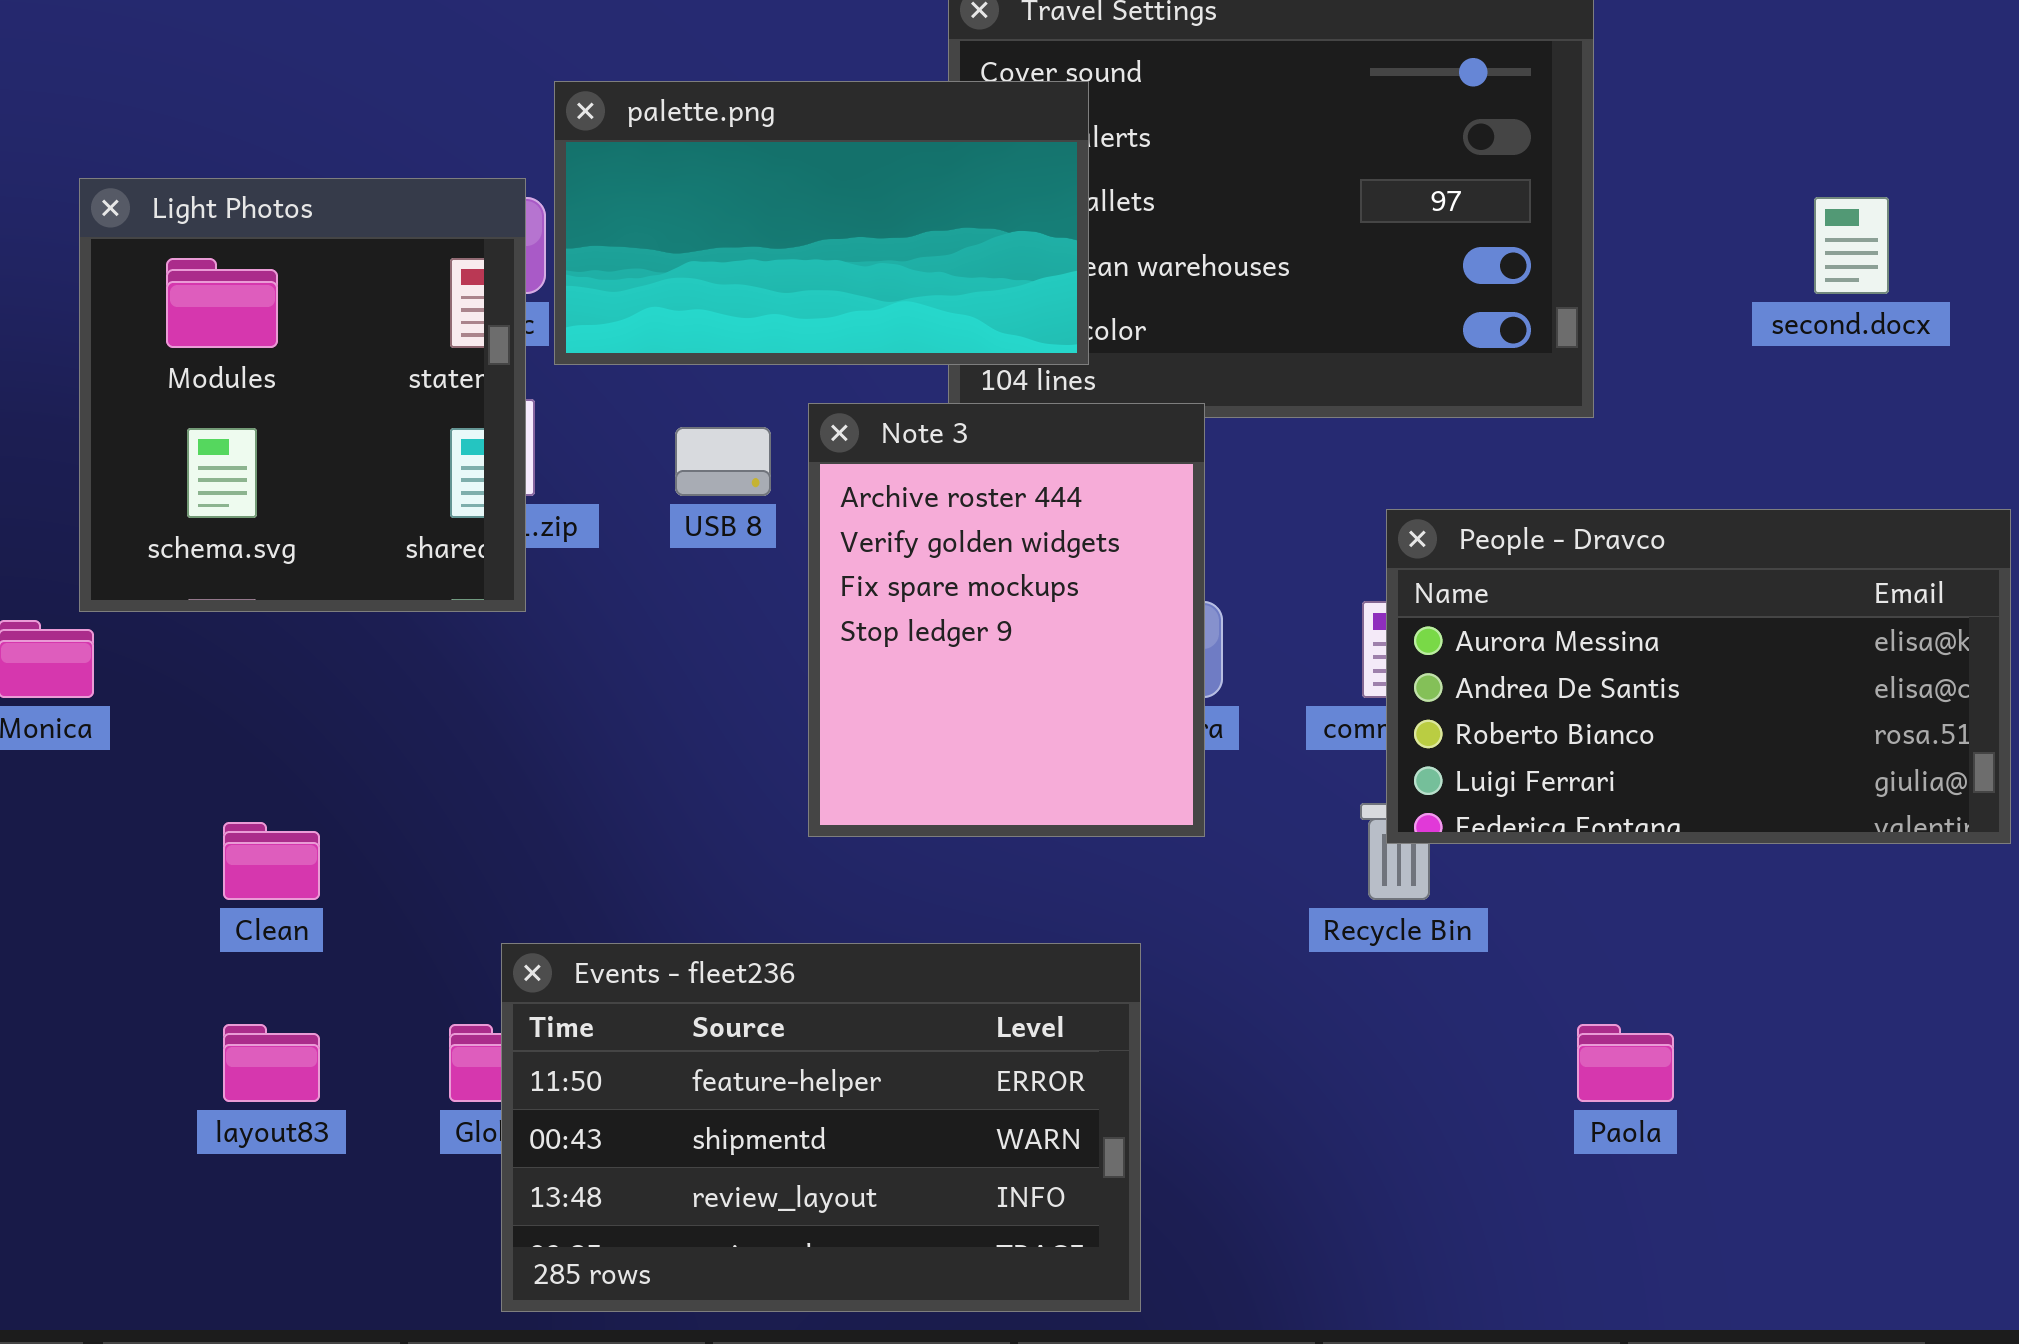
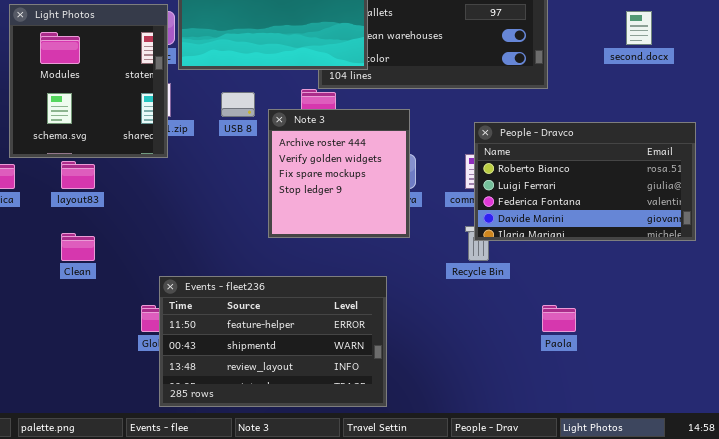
Note 3: [808,403,1205,837] -> [268,109,410,238], resized
People - Dravco: [1386,509,2011,844] -> [474,122,696,241], scrolled down 2 rows
layout83: [223,1024,320,1102] -> [61,161,95,189], moved

